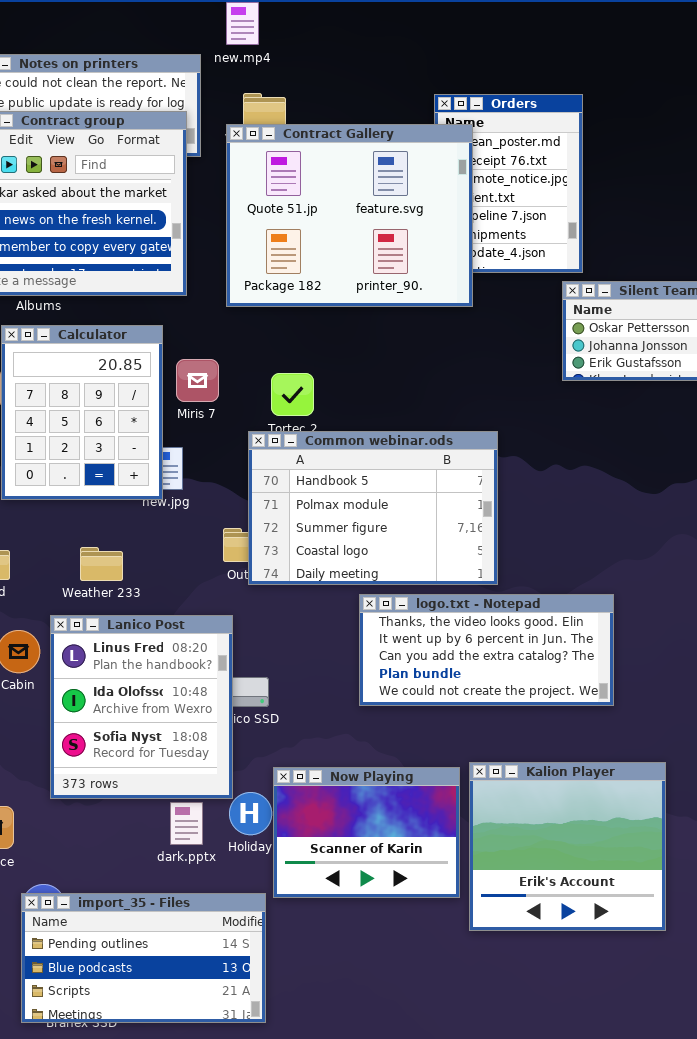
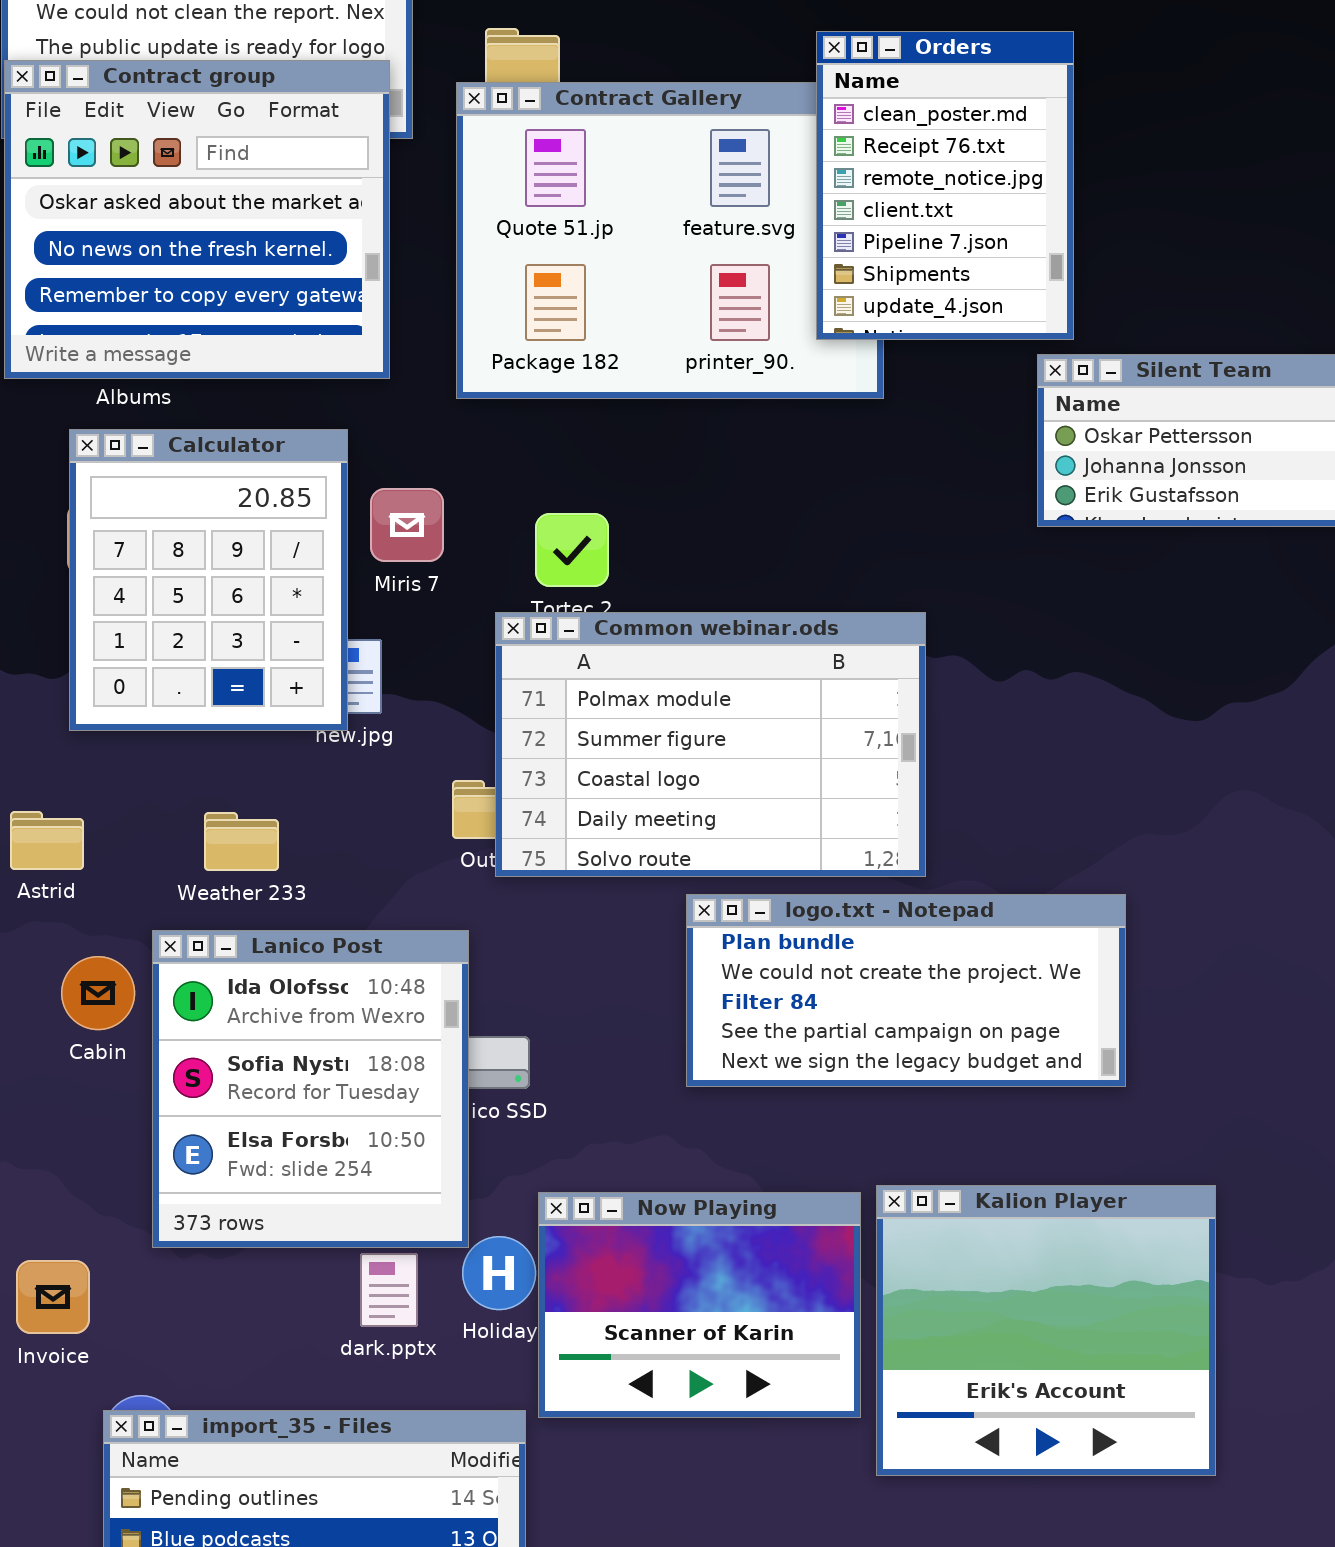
Orders: [434,94,583,273] -> [816,31,1074,340], raised
Common webinar.ods: [248,431,498,585] -> [495,612,926,877], scrolled down 1 row
logo.txt - Notepad: [359,594,614,706] -> [686,894,1126,1087], scrolled down 3 rows
Lanico Post: [50,615,233,799] -> [152,930,469,1248], scrolled down 1 row

